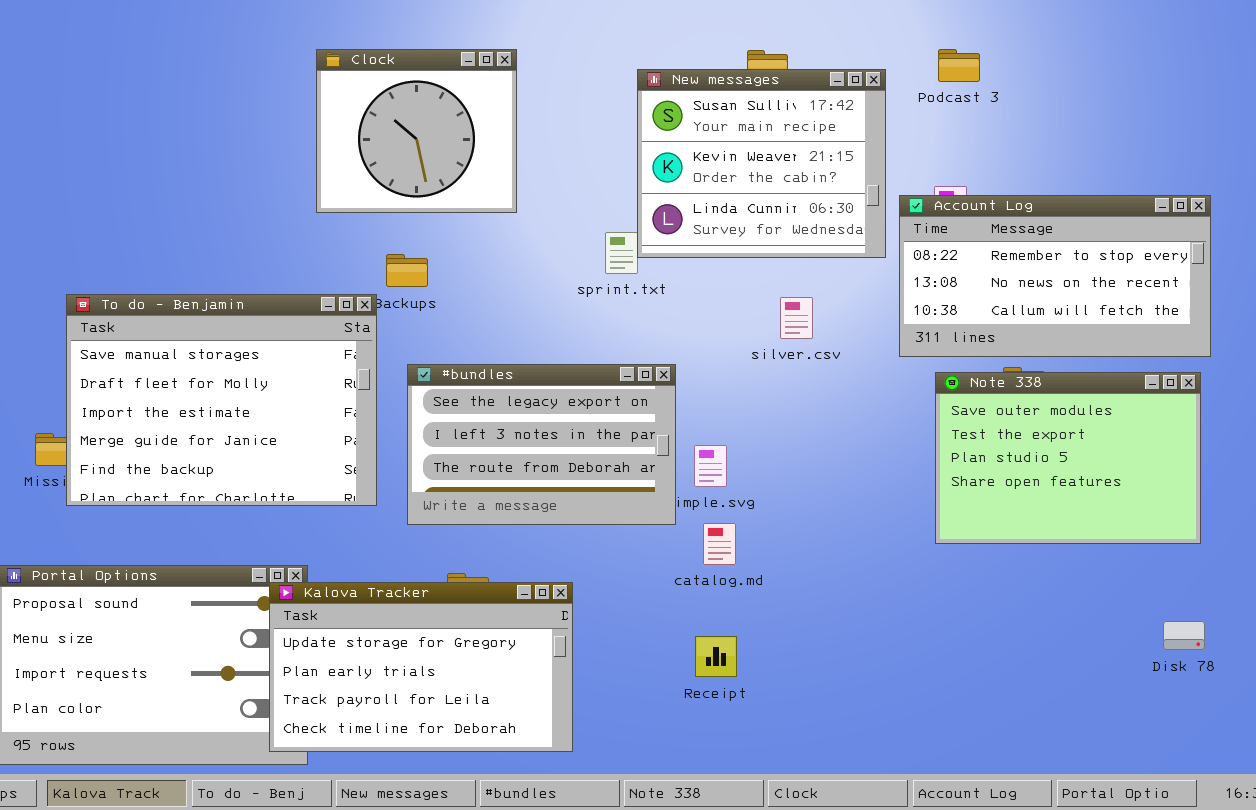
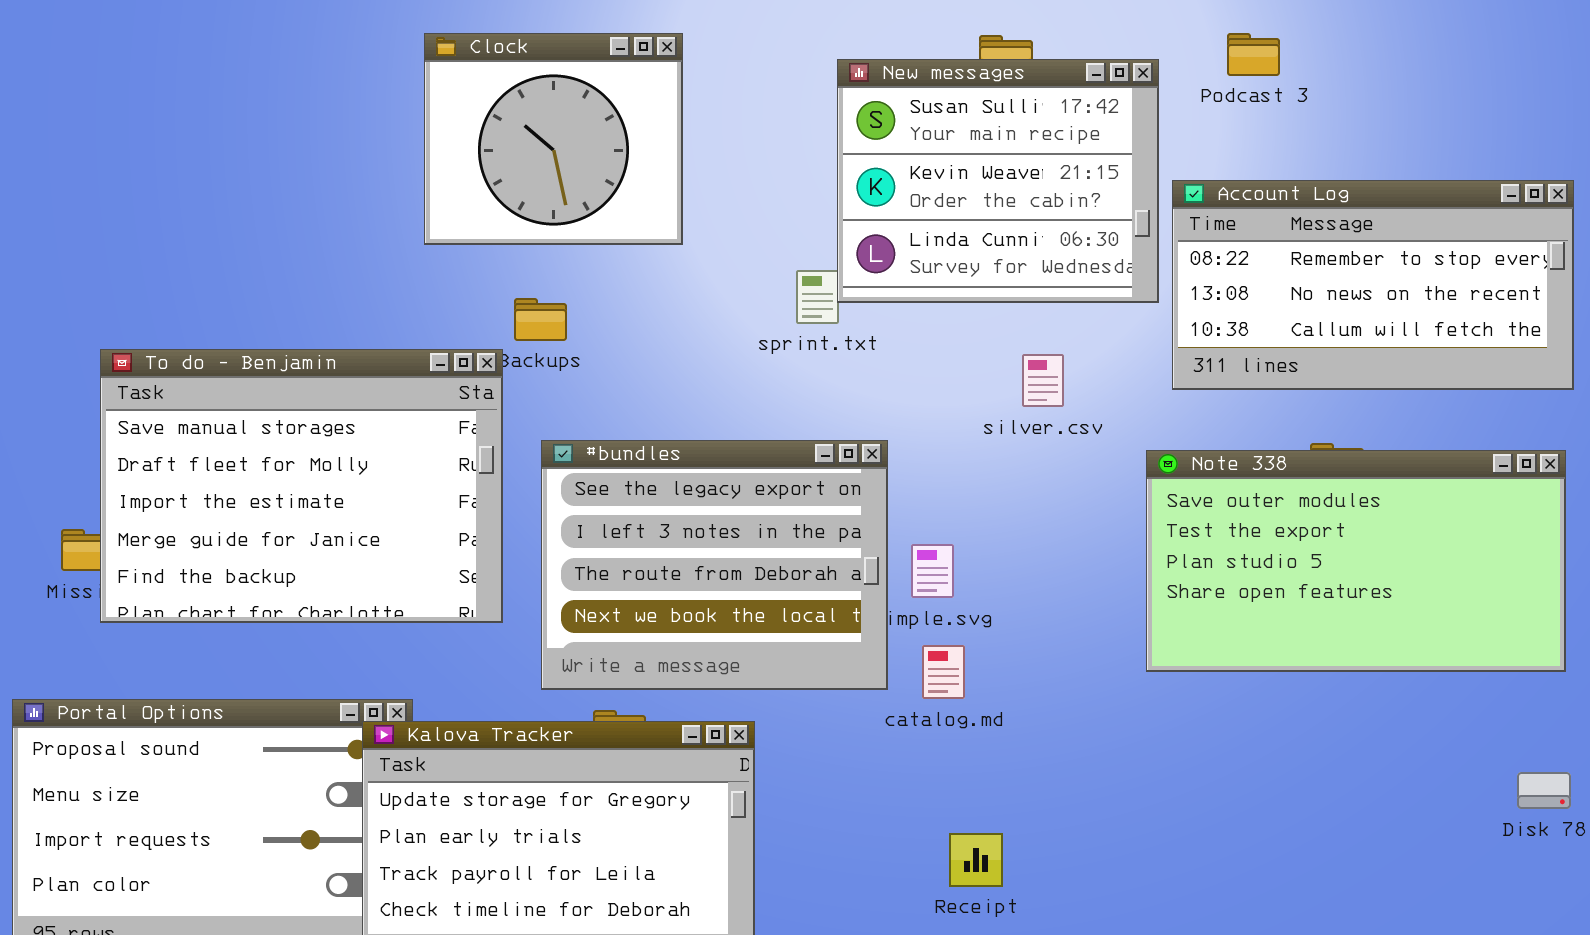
Account Log: [899,195,1211,357] -> [1172,180,1574,390], moved
#bundles: [407,364,676,525] -> [541,440,888,690], resized
Note 338: [935,372,1201,544] -> [1146,450,1566,672], resized
Receipt: [695,636,737,677] -> [949,833,1003,887], moved

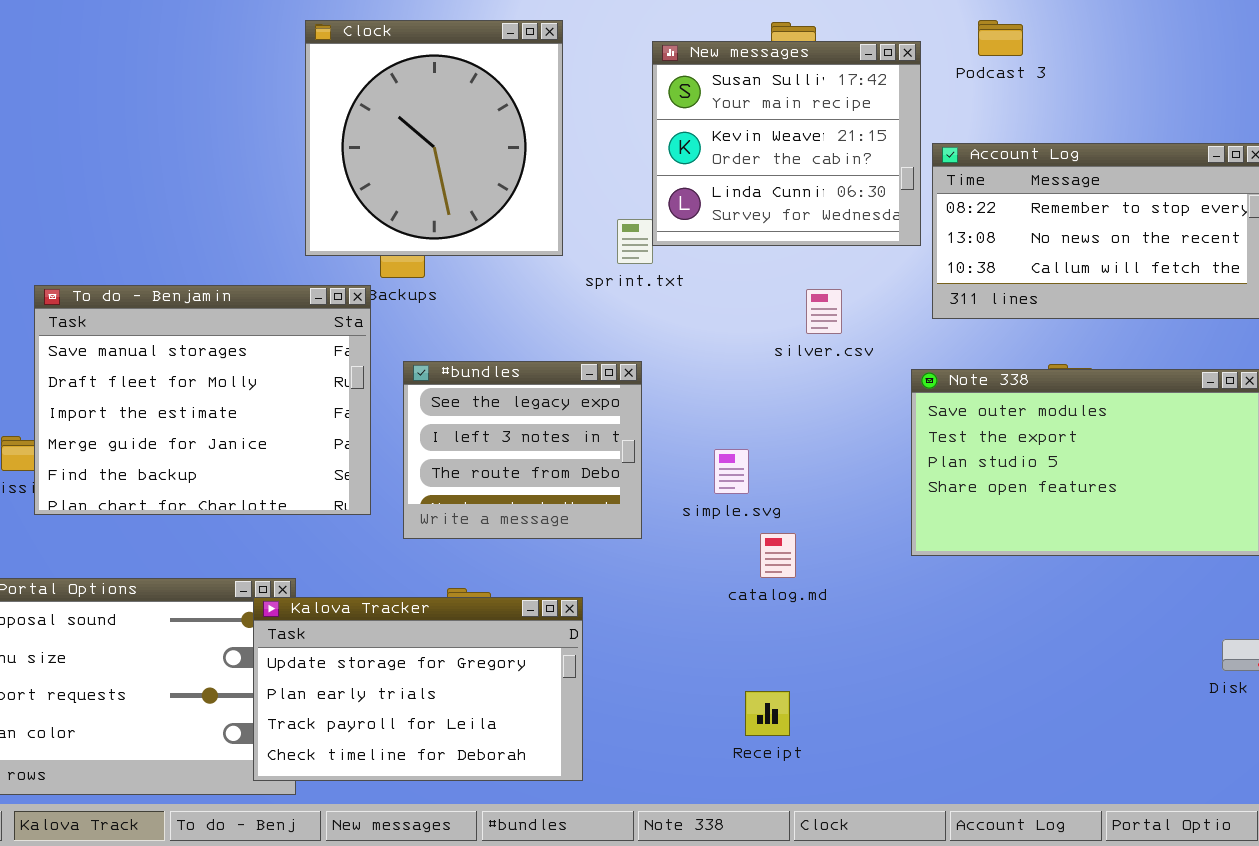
Clock: [424,33,683,245] -> [305,20,563,256], resized
#bundles: [541,440,888,690] -> [403,361,642,539], resized
catalog.md: [922,645,965,699] -> [760,533,796,578], moved

